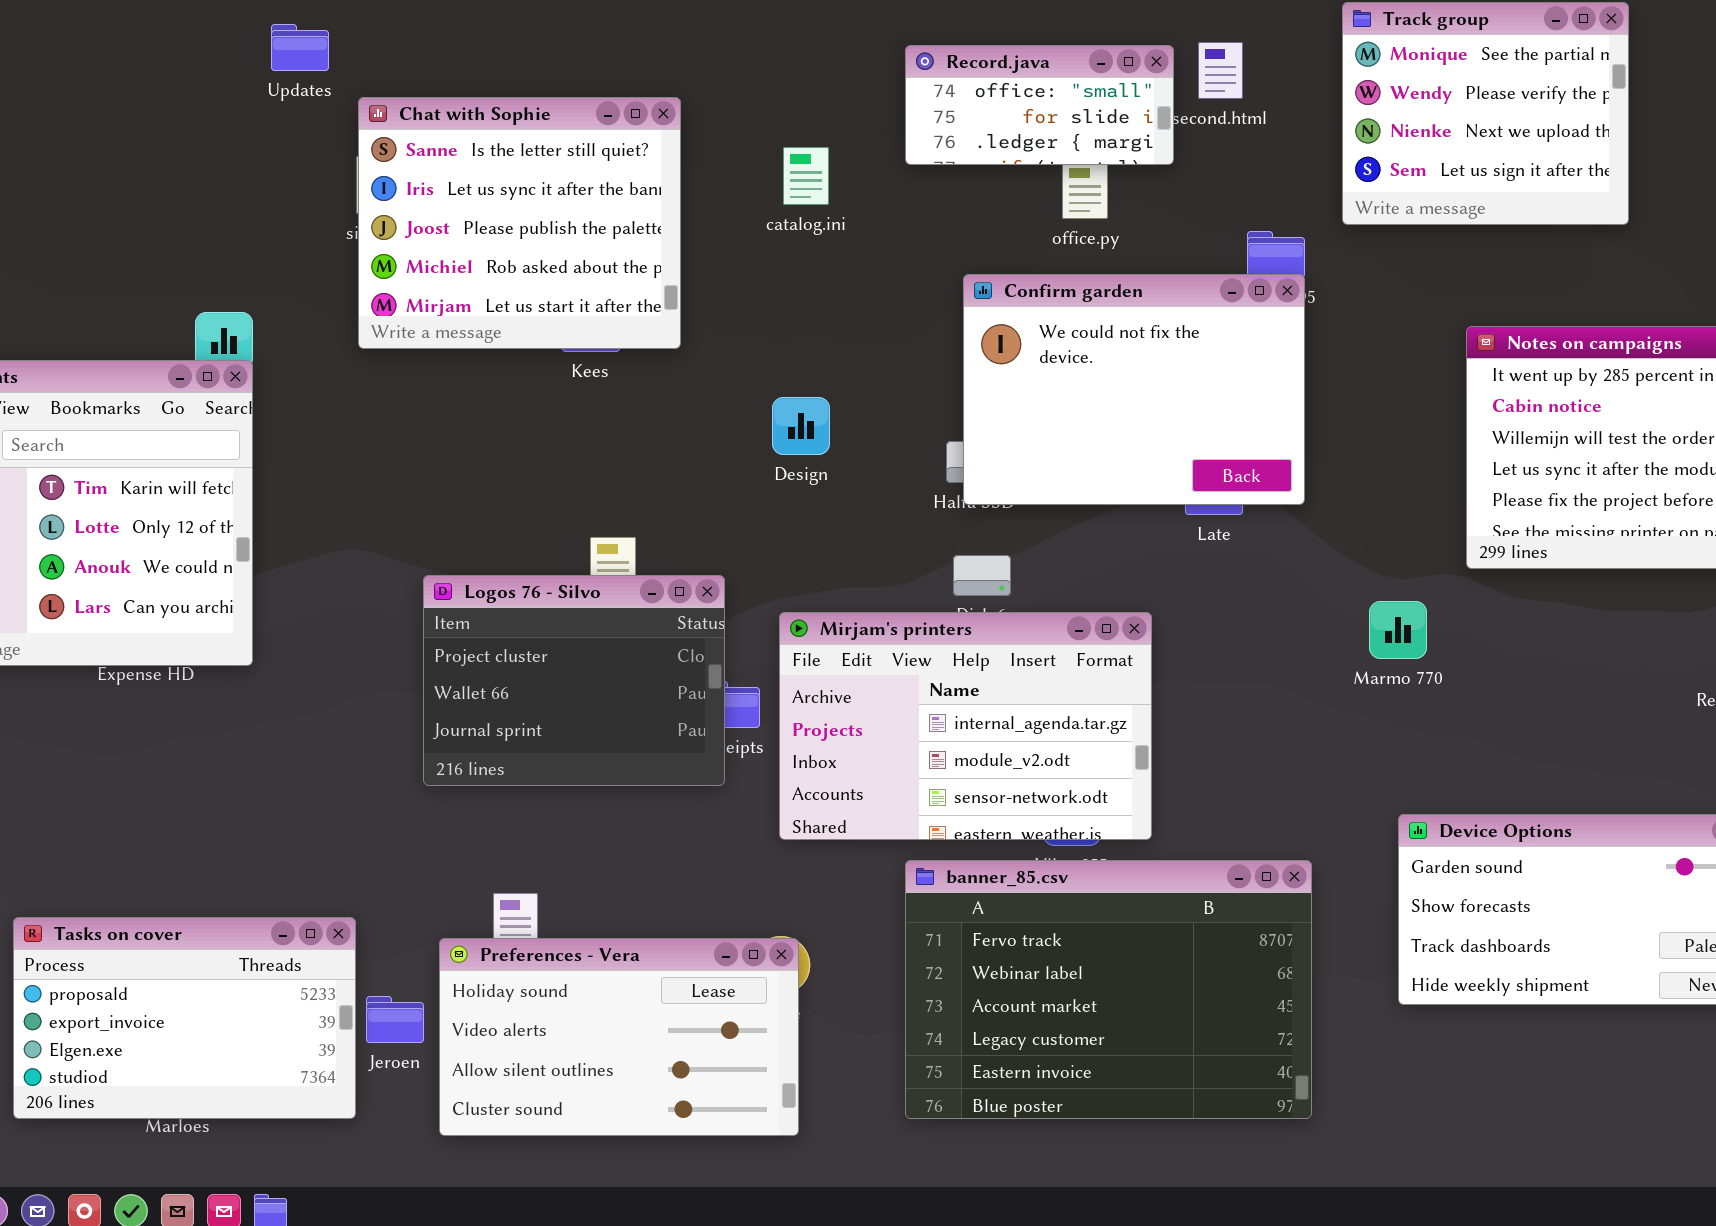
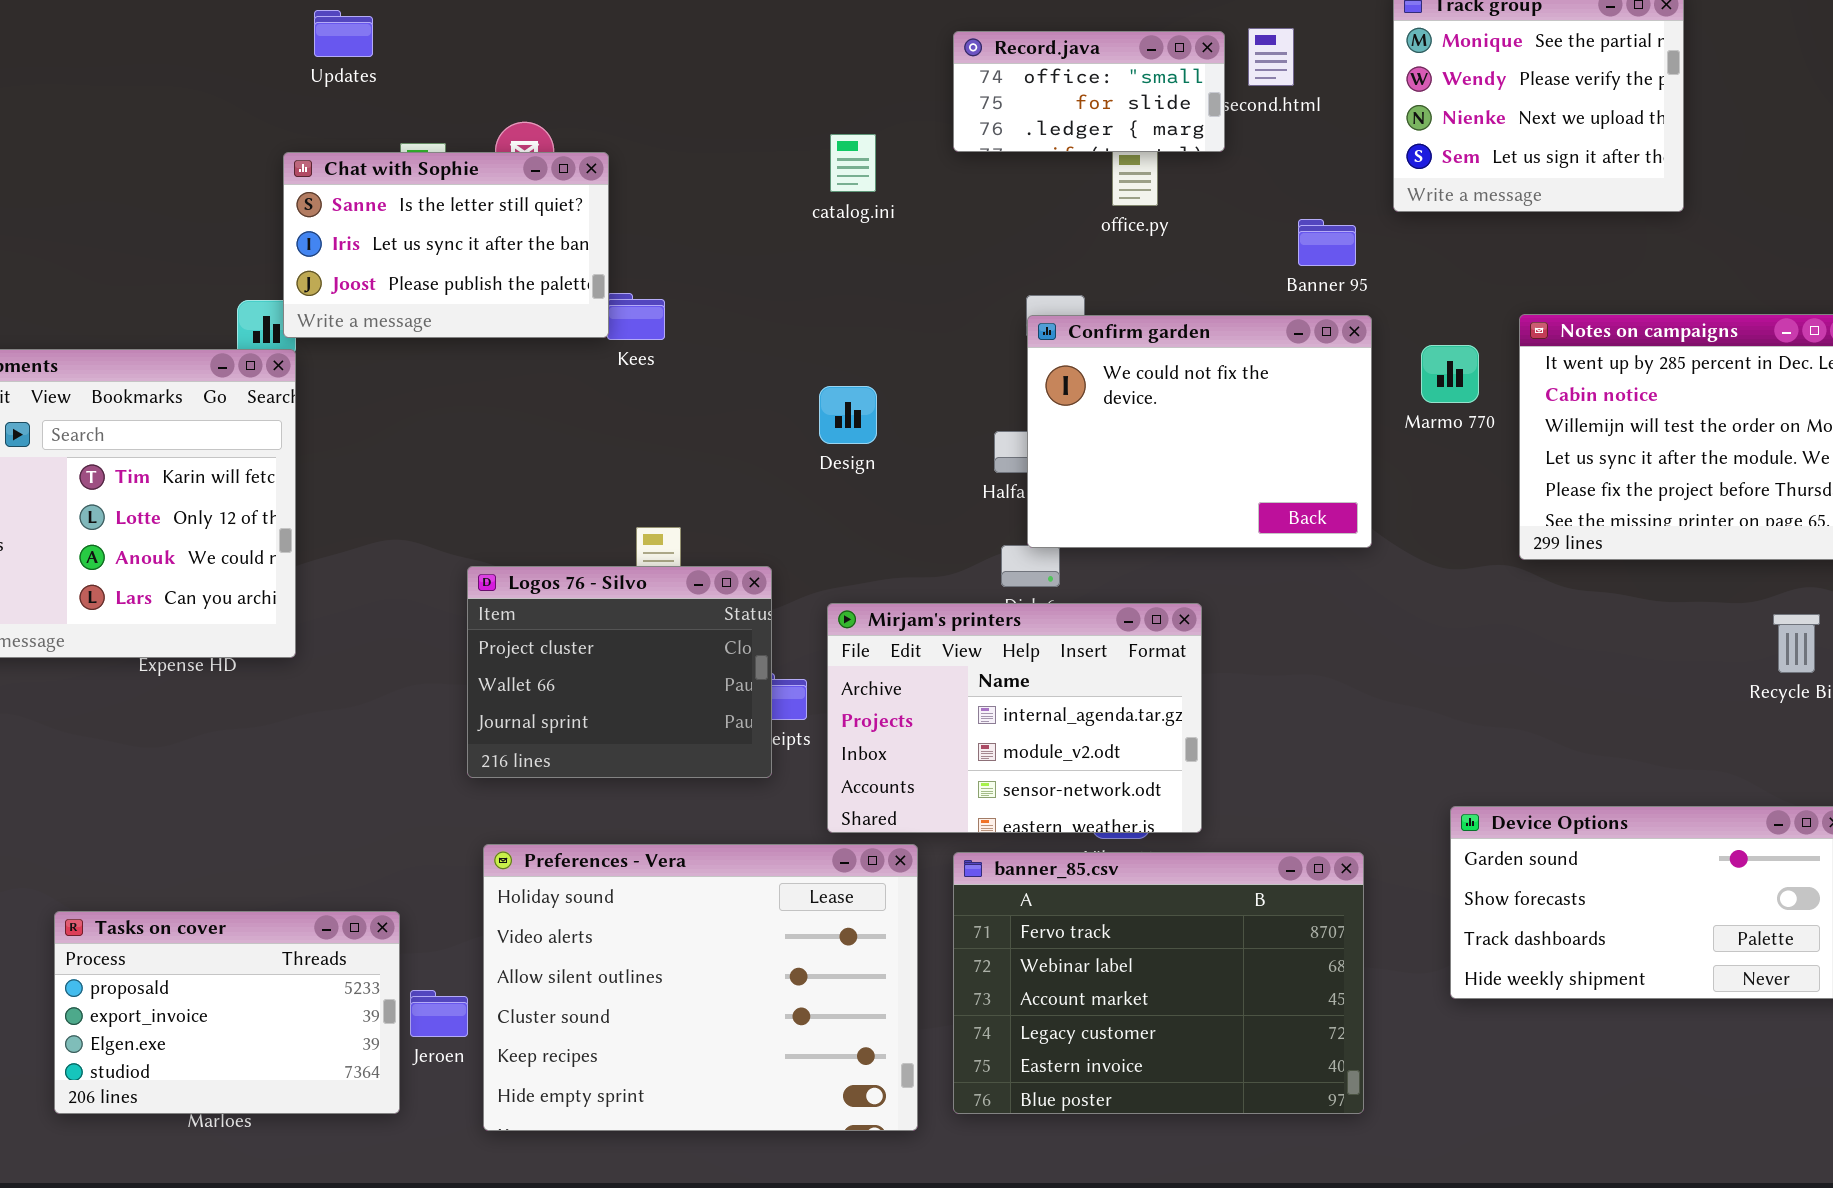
Chat with Sophie: [358,97,681,349] -> [283,152,609,338], moved, resized
Confirm garden: [963,274,1305,505] -> [1027,315,1372,548], moved
Marmo 770: [1369,601,1427,659] -> [1421,345,1479,403], moved
Preferences - Vera: [439,938,799,1136] -> [483,844,918,1131], resized

